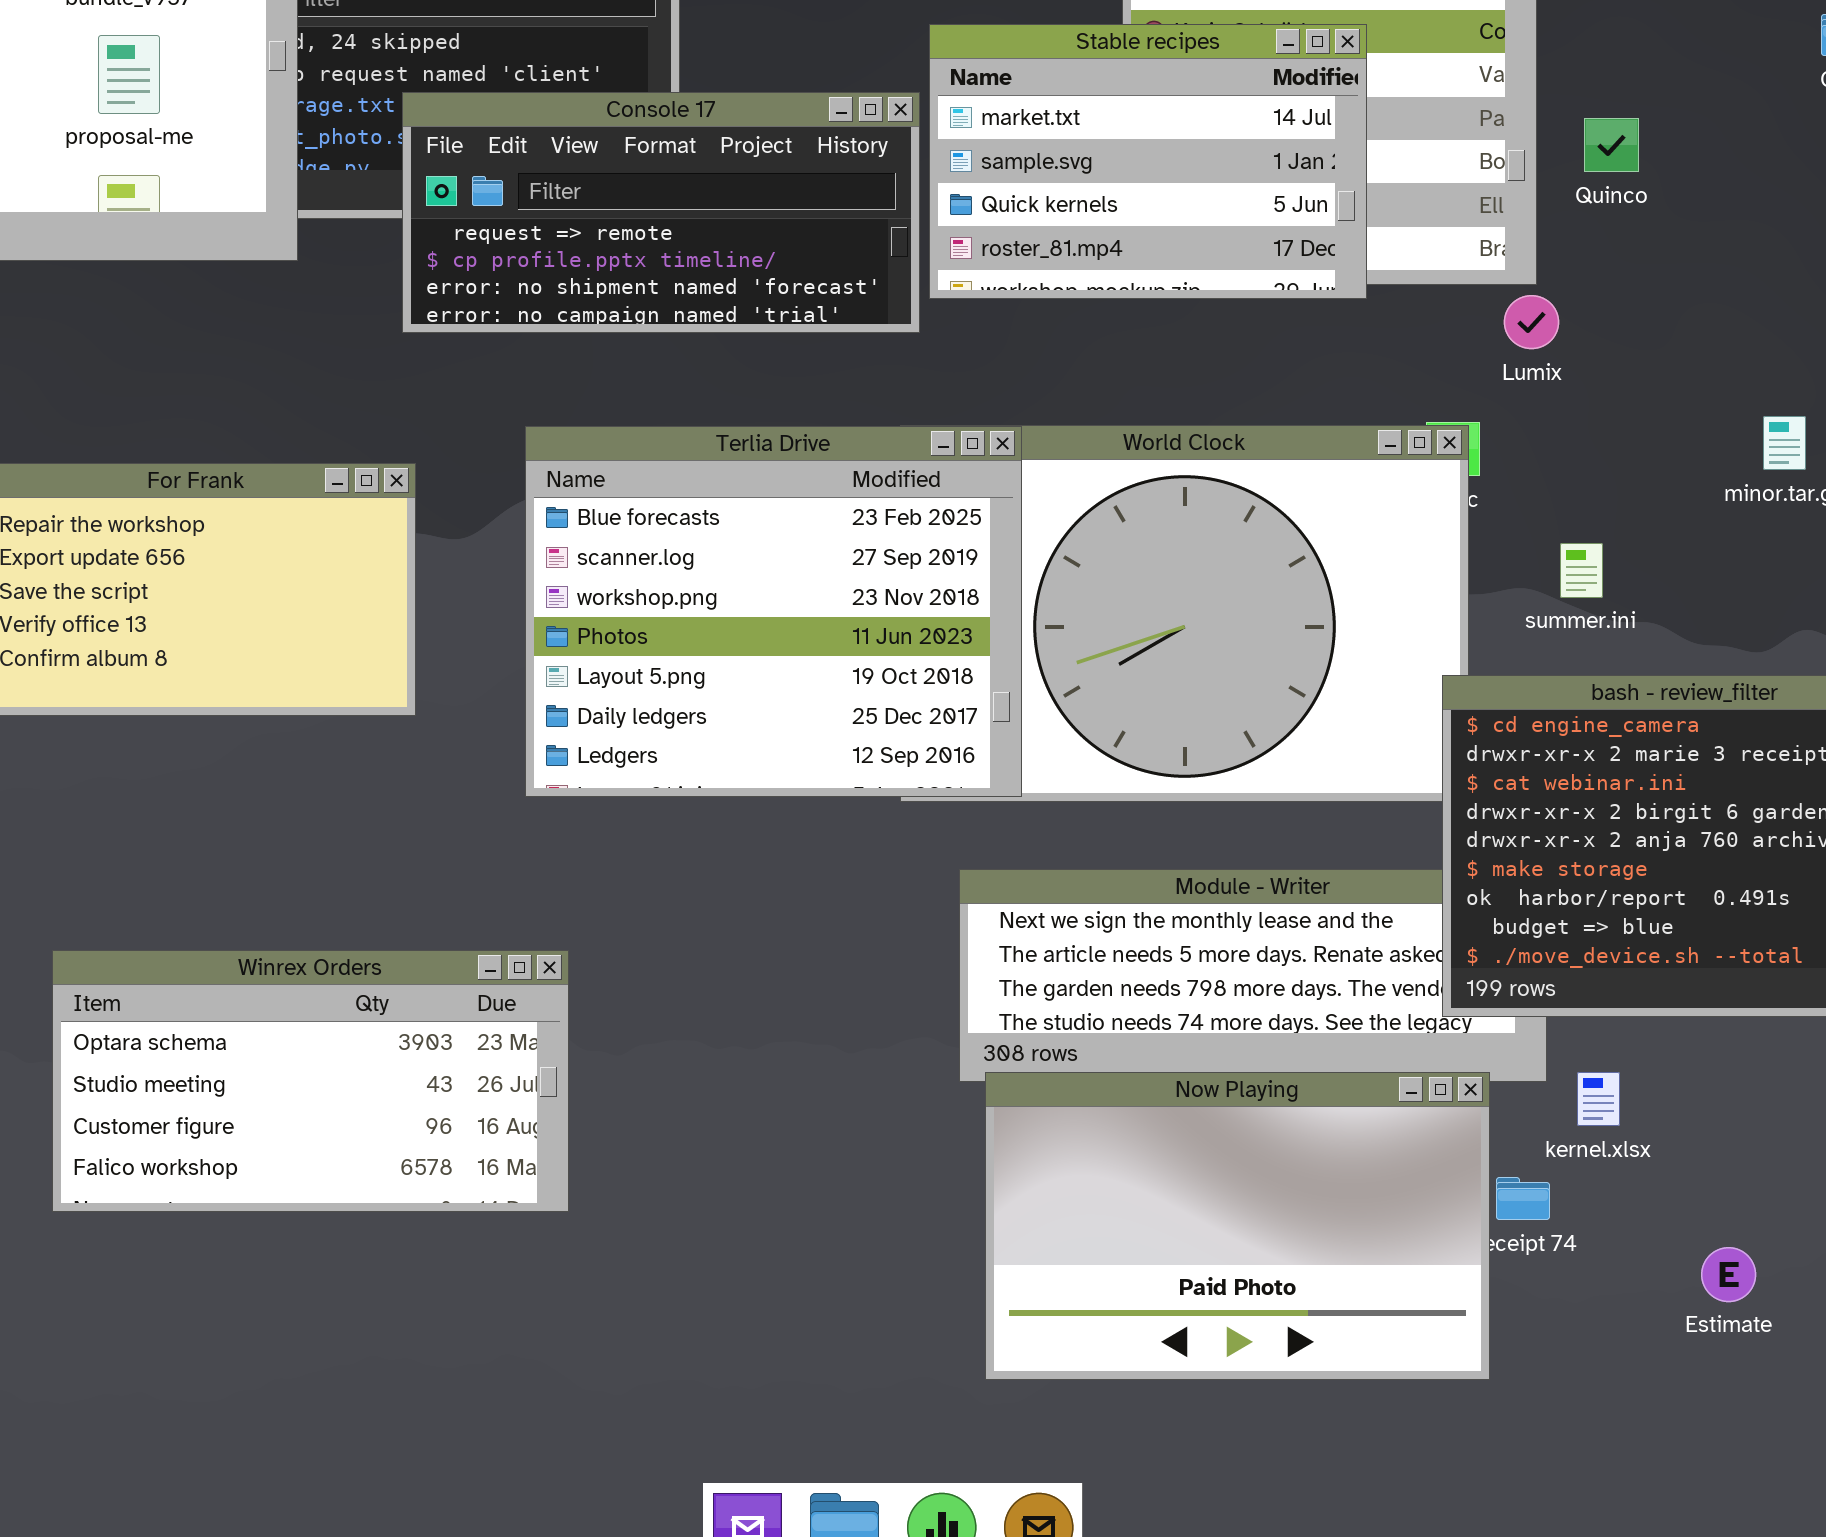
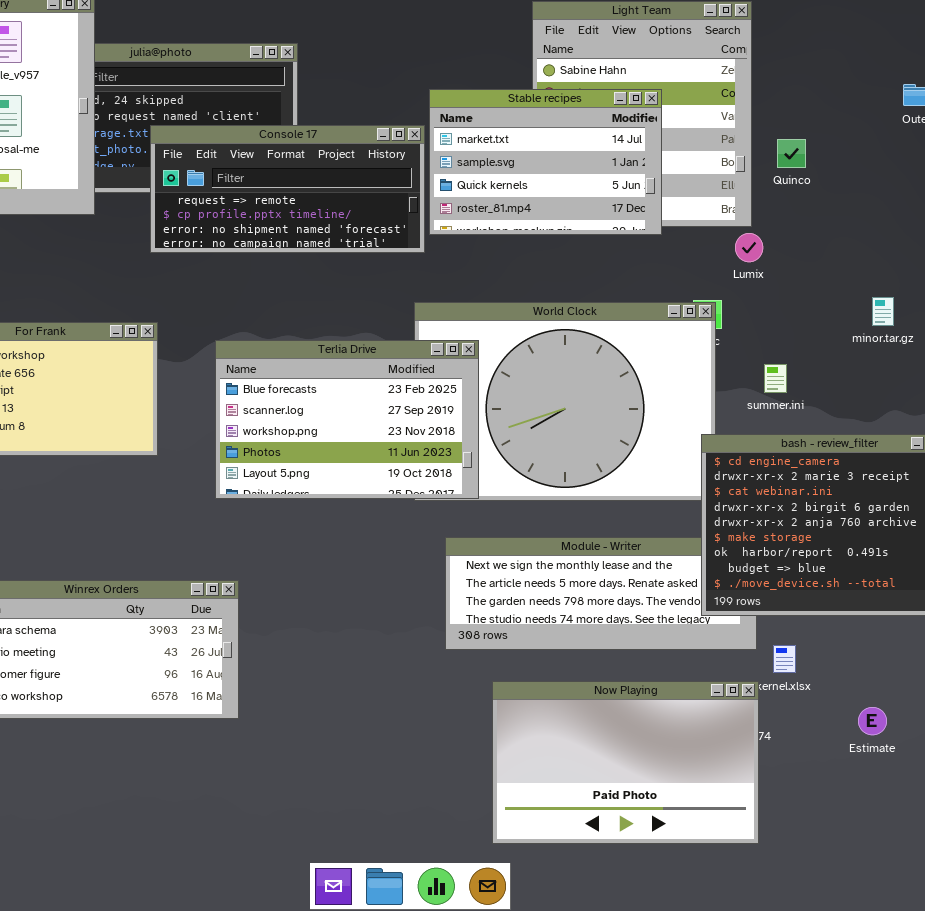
Terlia Drive: [525,426,1022,797] -> [215,340,479,499], resized
Now Playing: [985,1072,1490,1380] -> [492,681,759,844], moved
Estimate: [1701,1247,1756,1302] -> [858,707,887,735], moved

